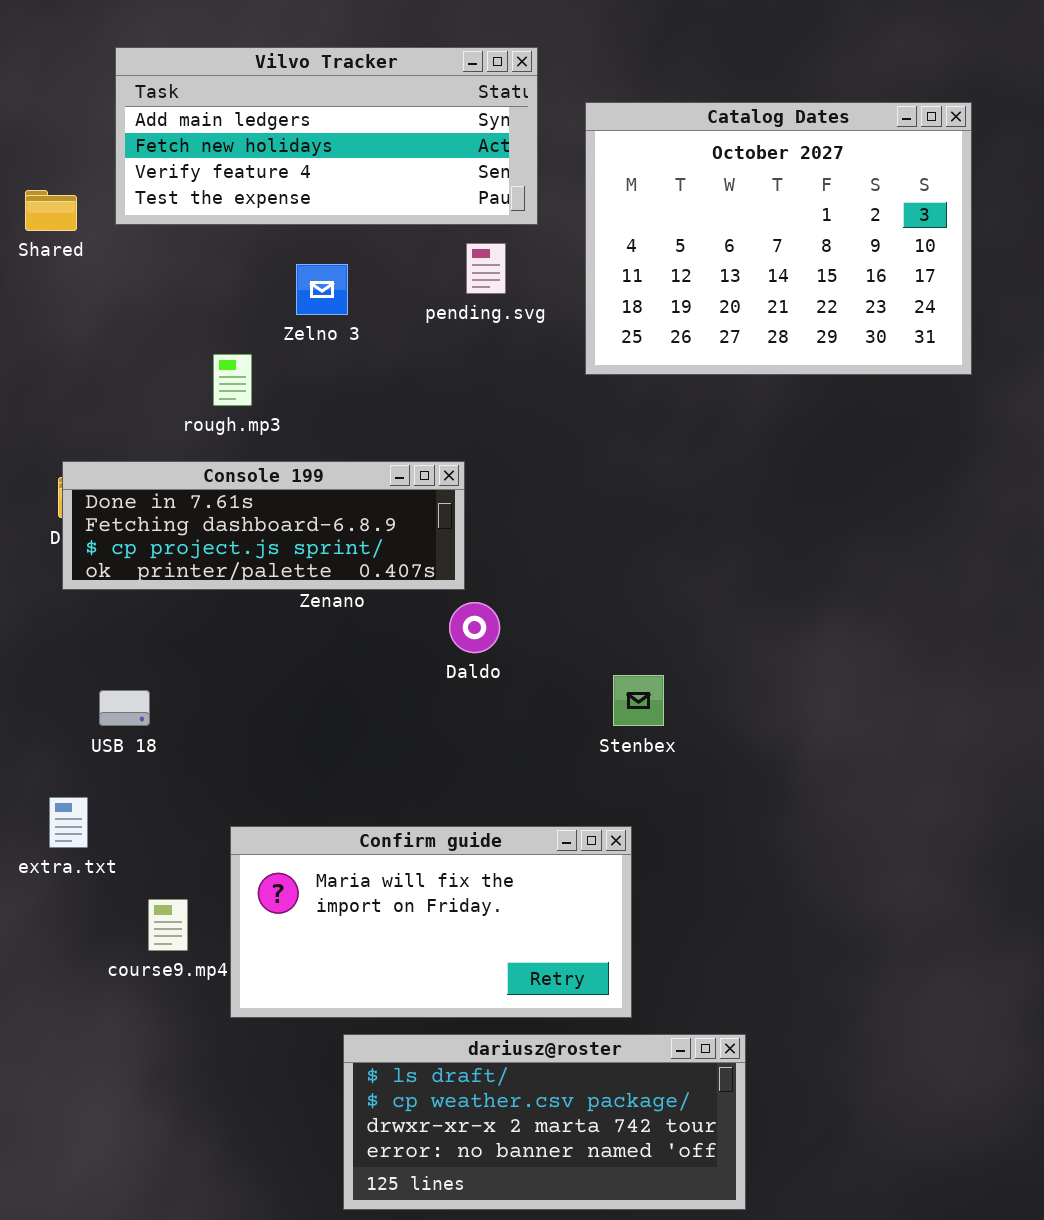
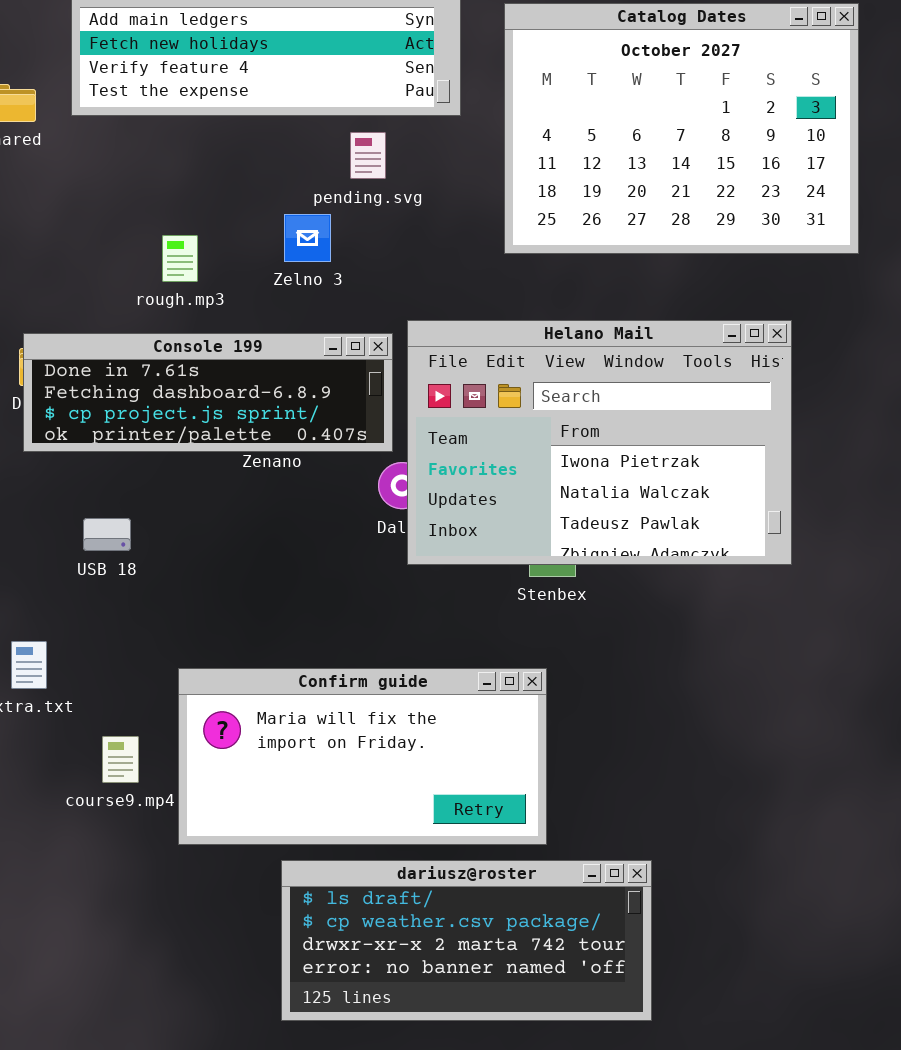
pending.svg: [466,243,506,294] -> [350,132,386,179], moved
Zelno 3: [296,264,348,315] -> [284,214,331,262], moved
Helano Mail: none -> [407,320,792,565], opened
USB 18: [99,690,150,726] -> [83,518,131,551], moved

